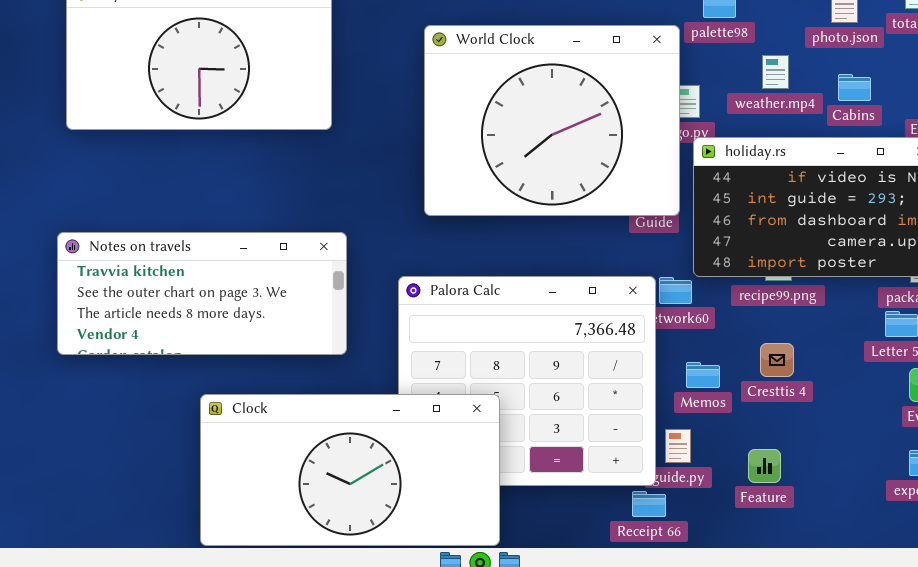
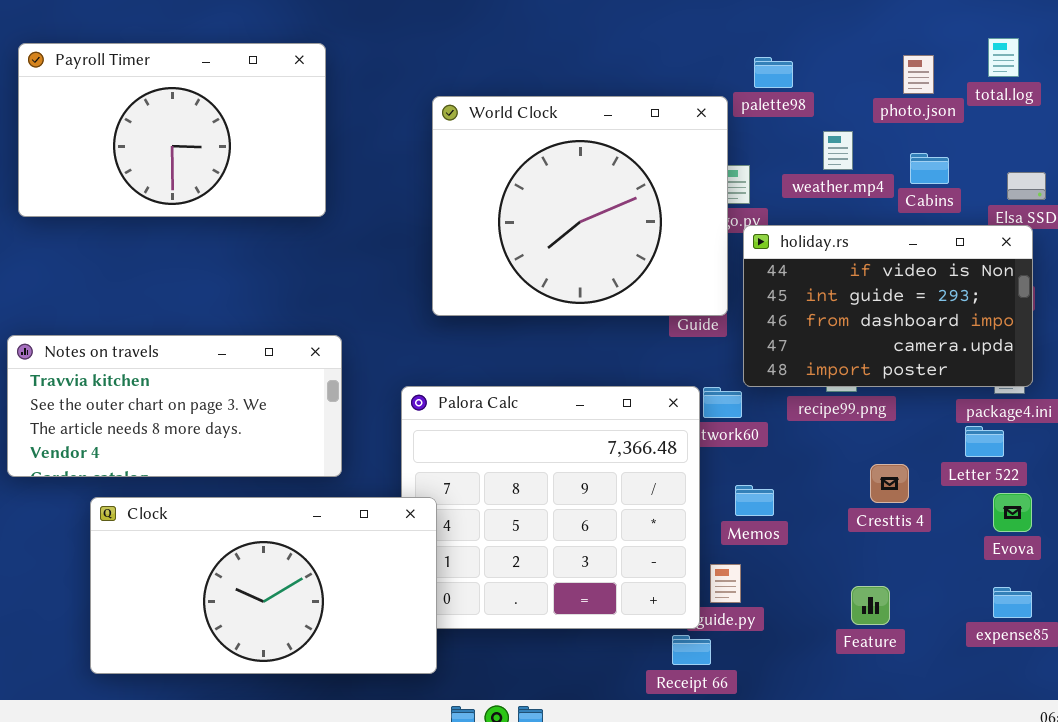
Cresttis 4: [760,343,794,377] -> [870,464,909,503], moved
Clock: [200,394,500,546] -> [90,497,437,674], moved
Feature: [748,449,781,483] -> [851,586,890,625], moved

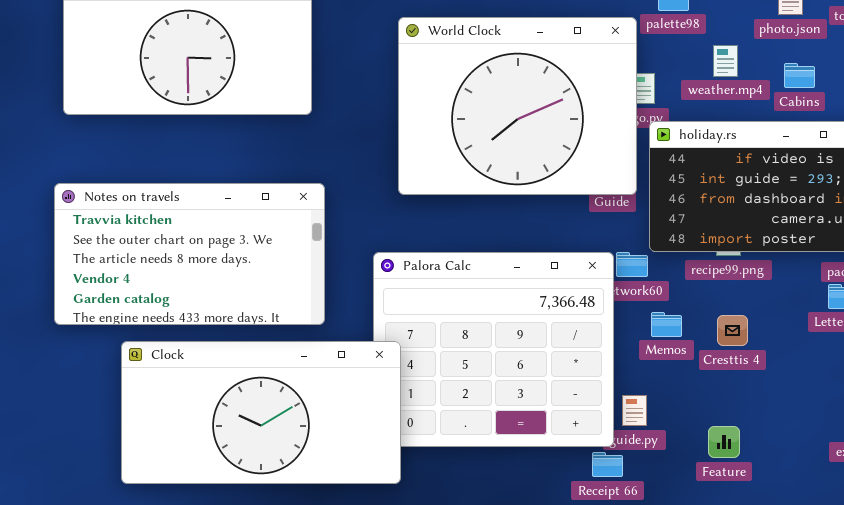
Notes on travels: [7,335,342,477] -> [54,183,325,325], resized
Cresttis 4: [870,464,909,503] -> [717,315,748,346], moved
Memos: [735,485,774,516] -> [651,312,682,337], moved
Feature: [851,586,890,625] -> [708,426,740,458], moved

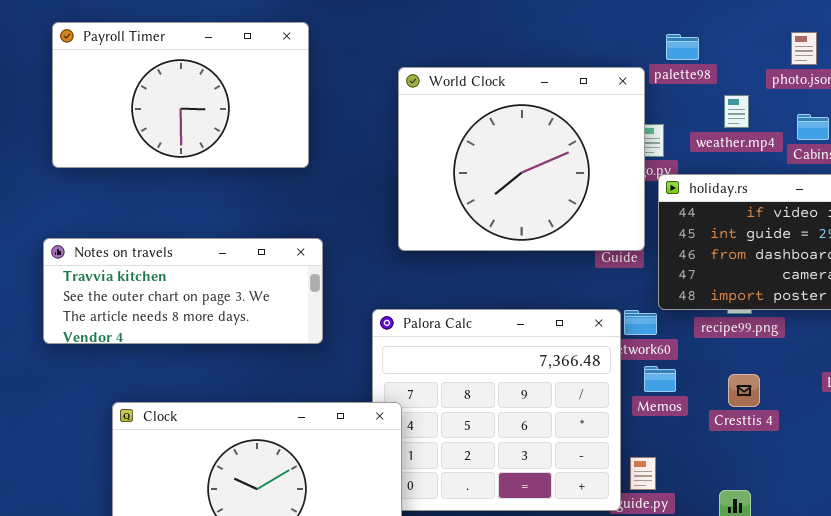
Notes on travels: [54,183,325,325] -> [43,238,323,344], resized
Memos: [651,312,682,337] -> [644,366,676,392], moved

